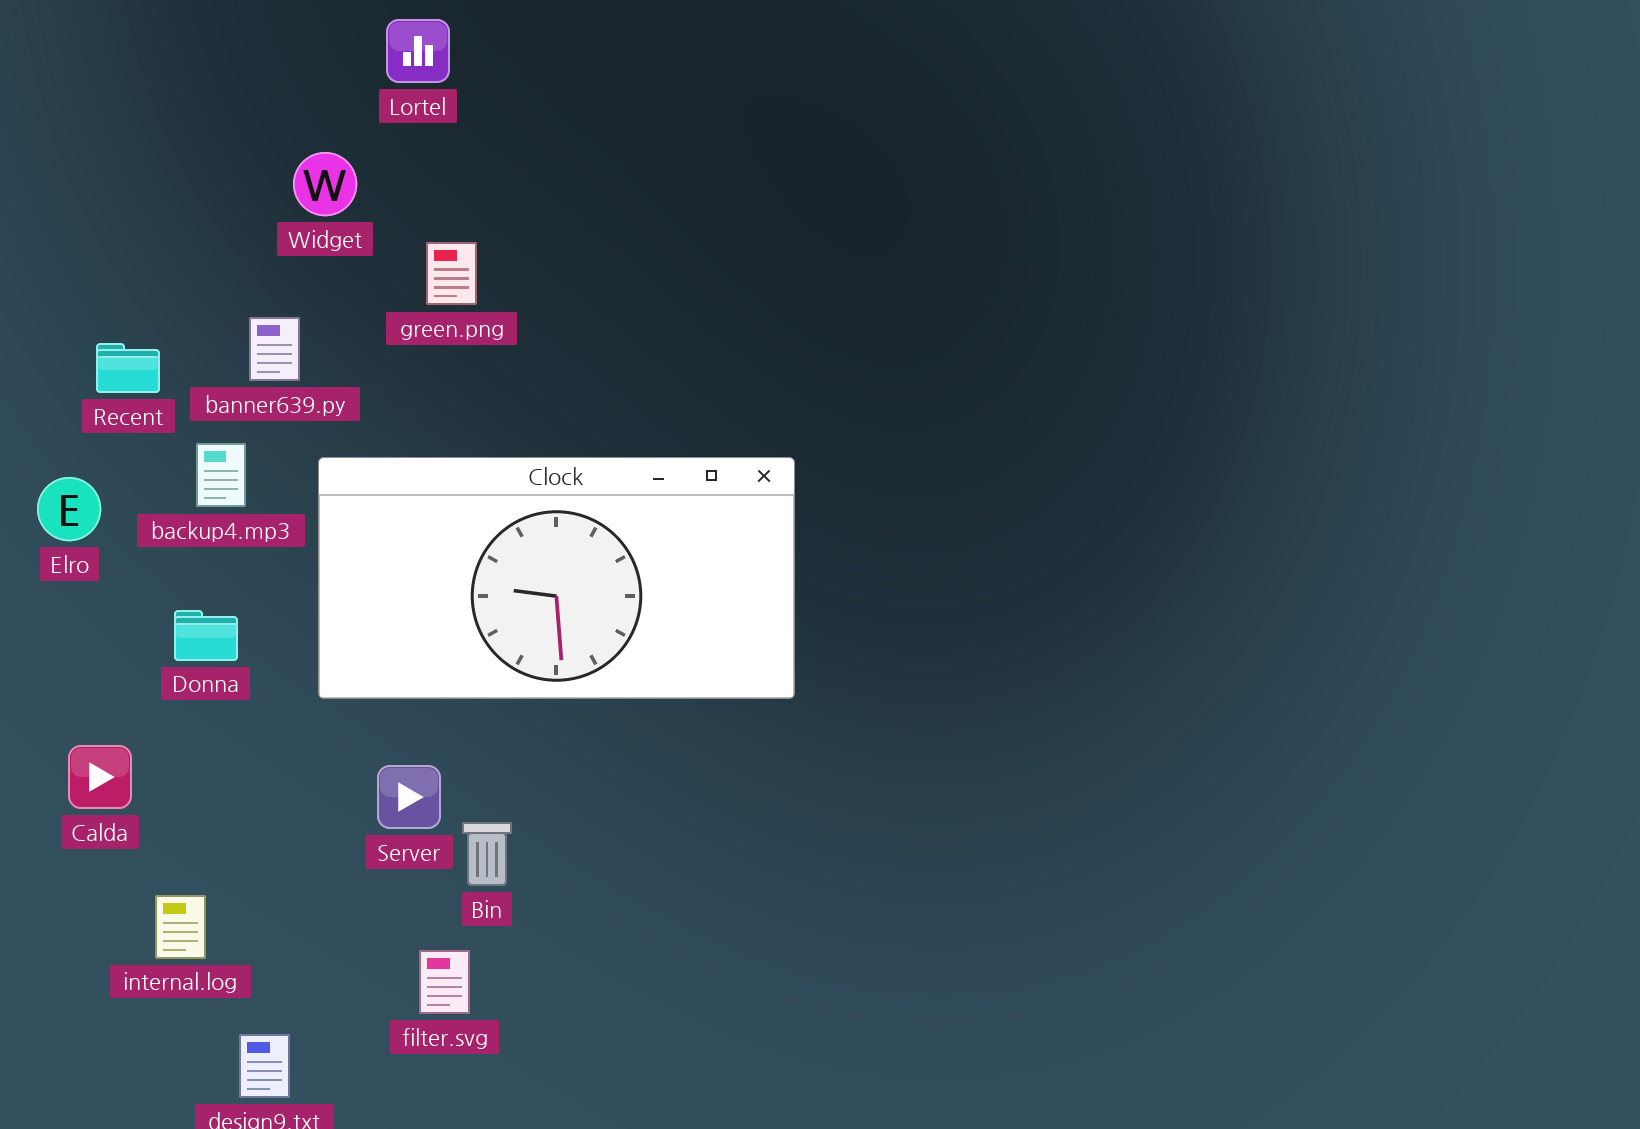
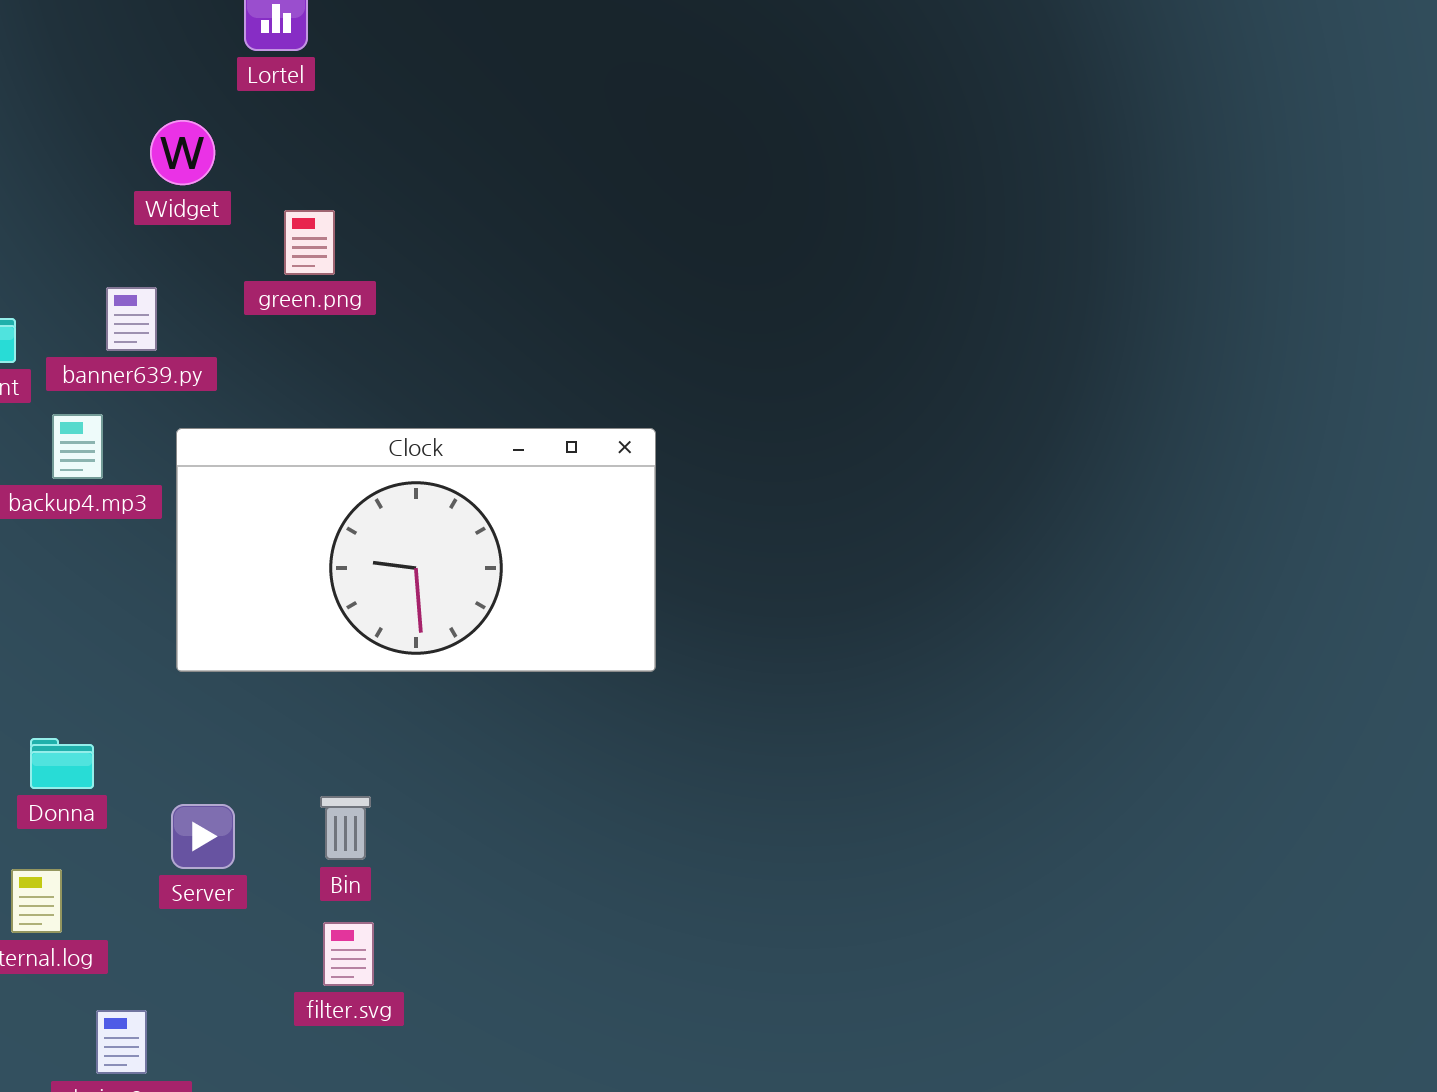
Donna: [174,610,238,661] -> [30,738,94,789], moved
Server: [377,765,441,829] -> [171,804,235,869], moved
filter.svg: [419,950,470,1014] -> [323,922,374,986], moved

